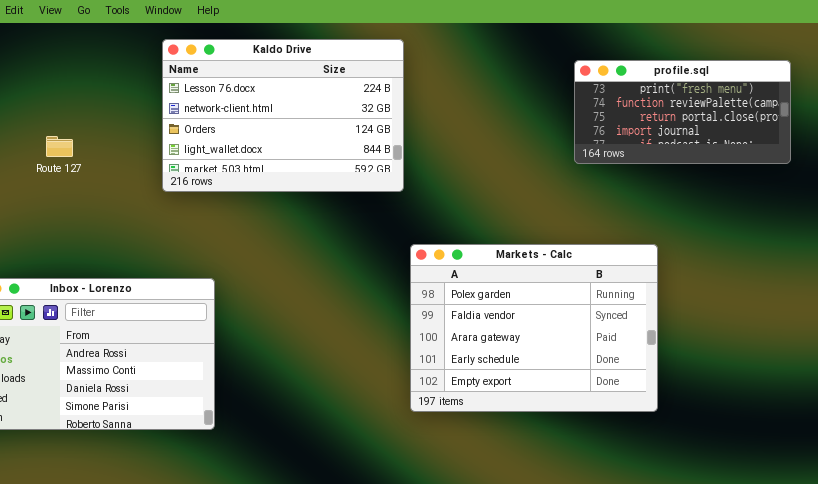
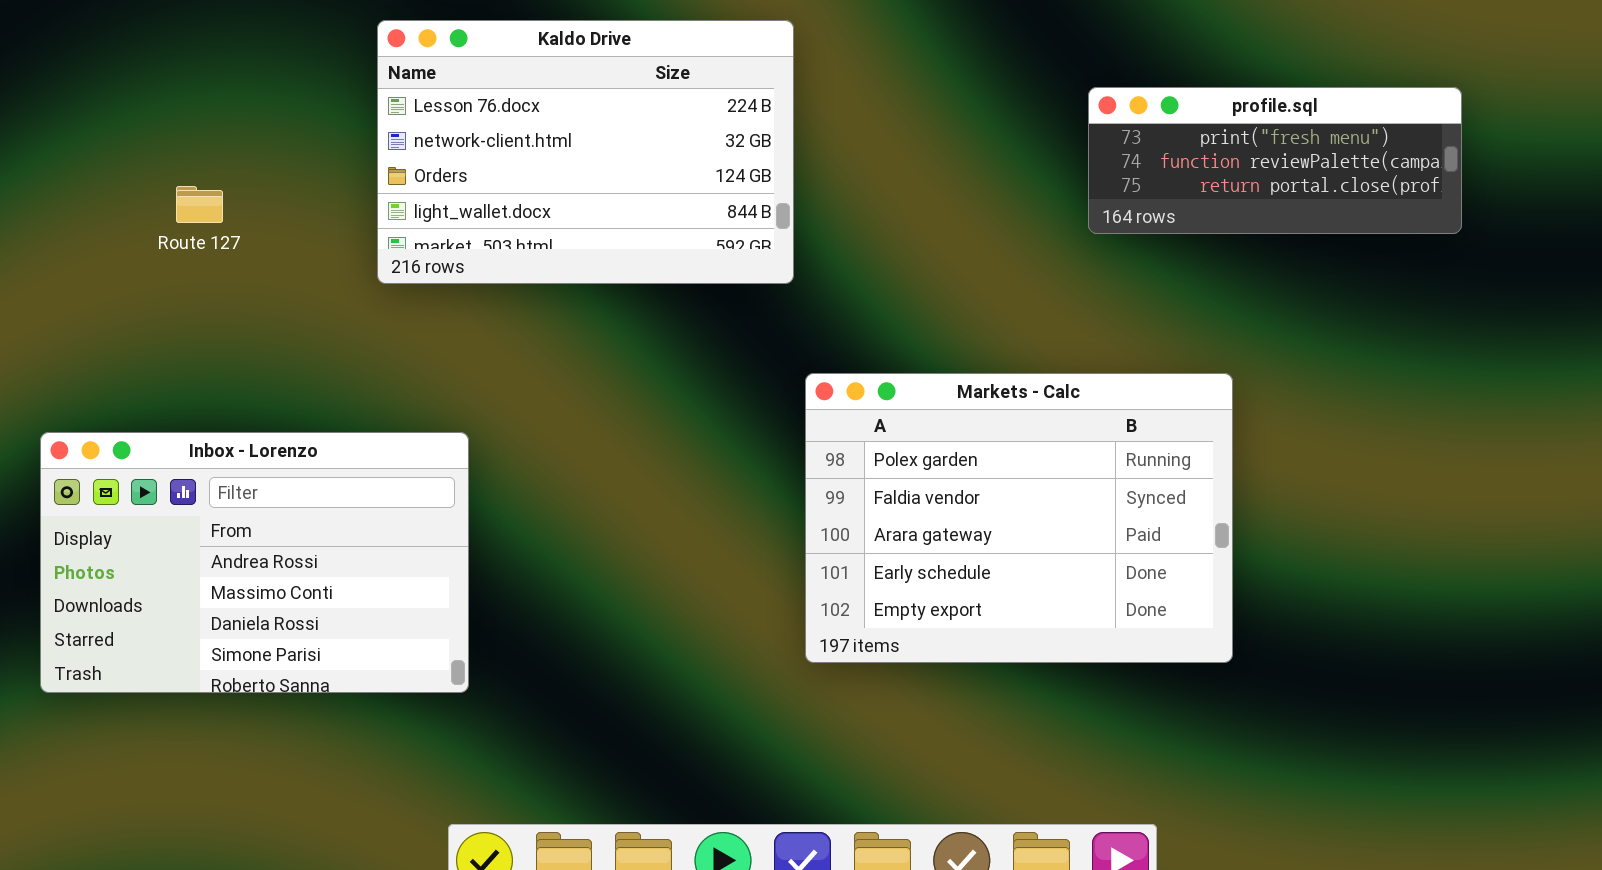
profile.sql: [574,60,791,164] -> [1088,87,1462,234], resized

